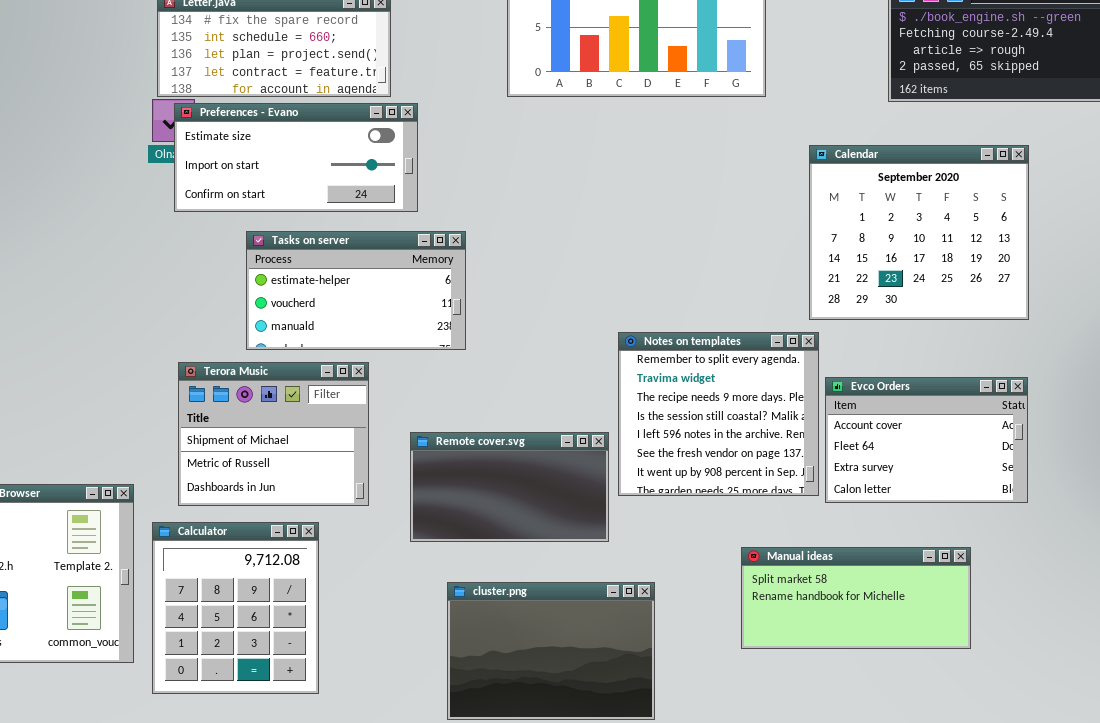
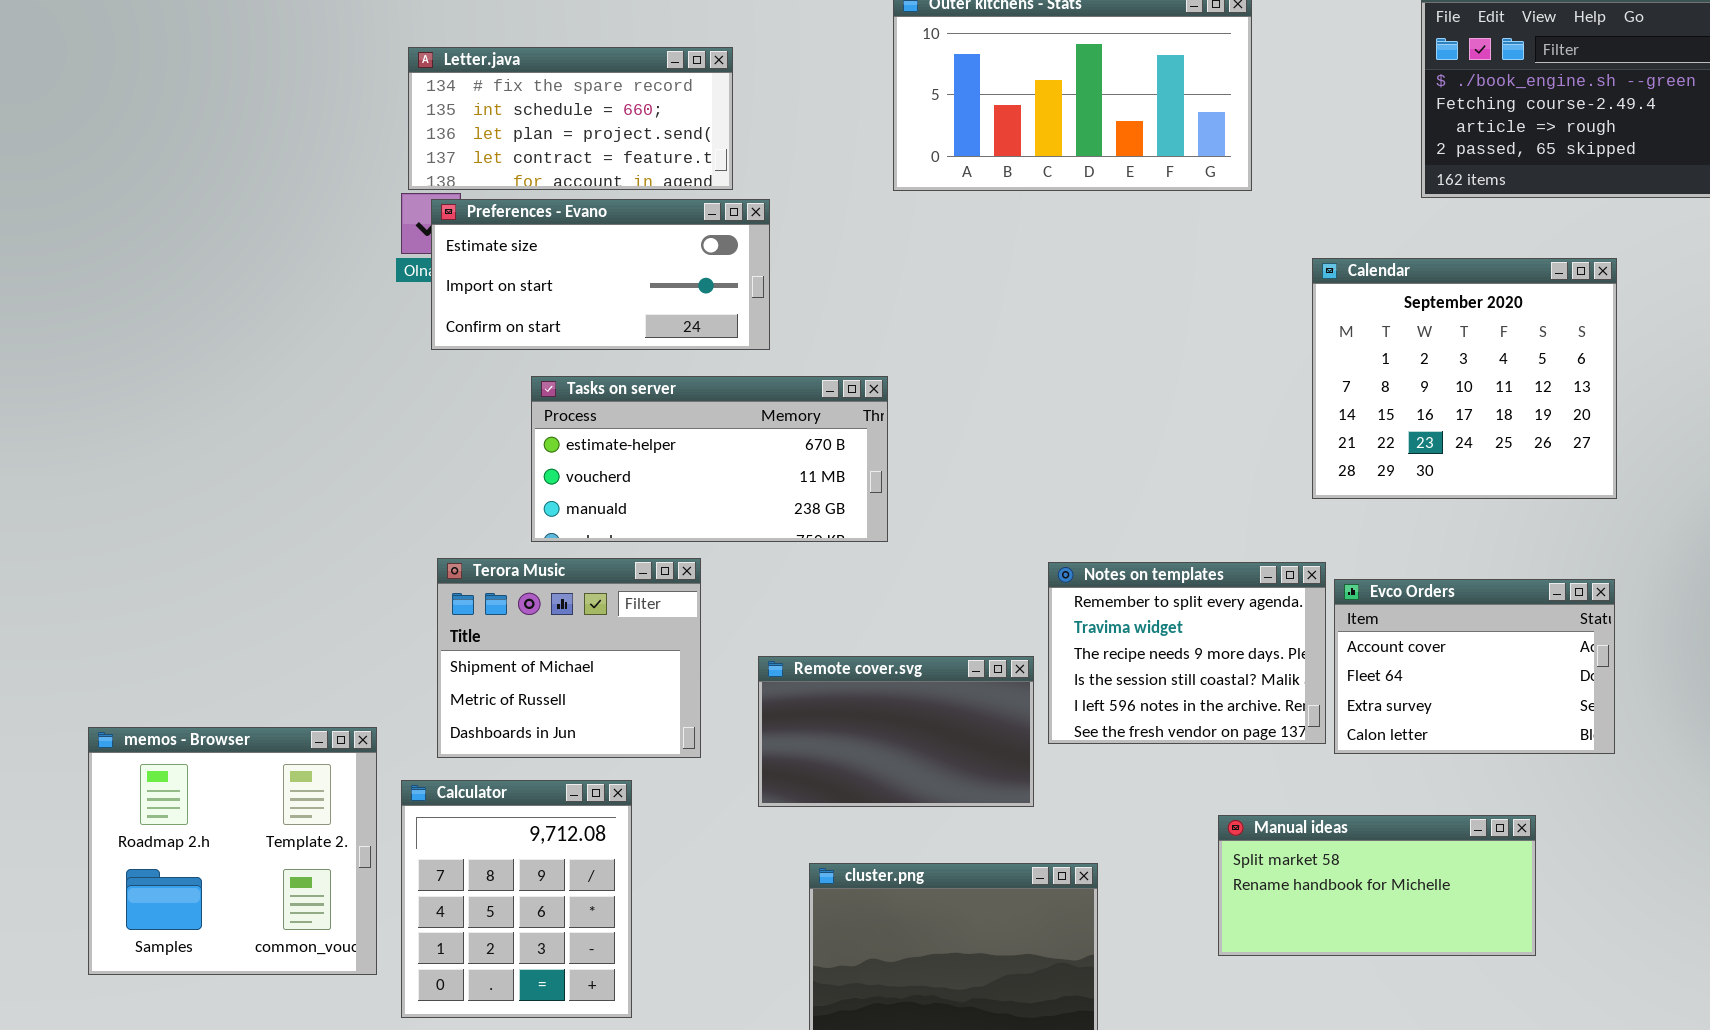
Tasks on server: [246,231,466,350] -> [531,376,888,542], resized
Notes on templates: [618,332,819,496] -> [1048,562,1326,744], resized

